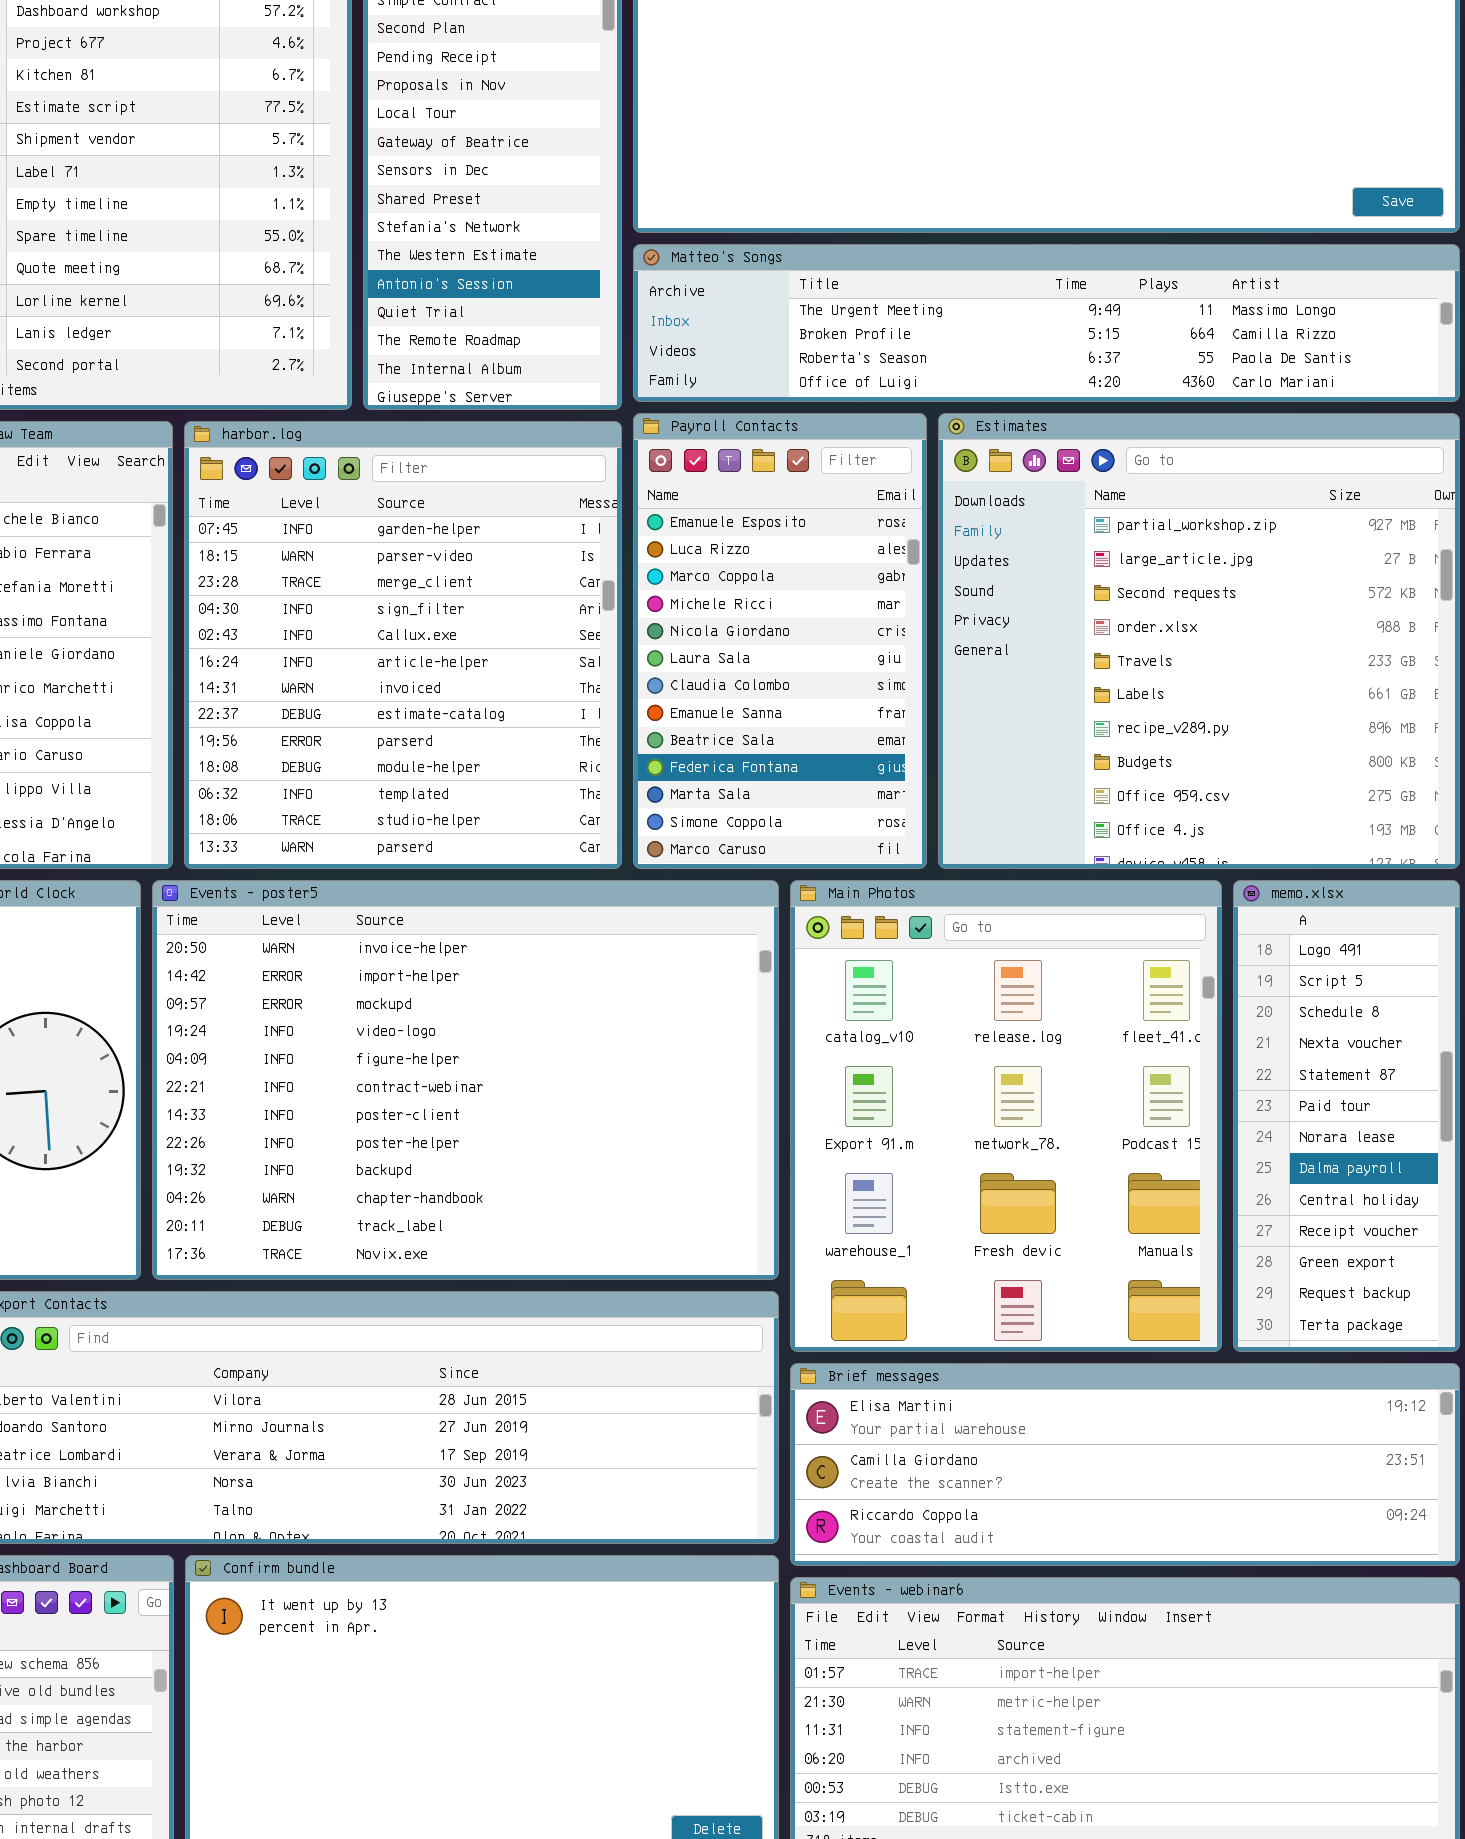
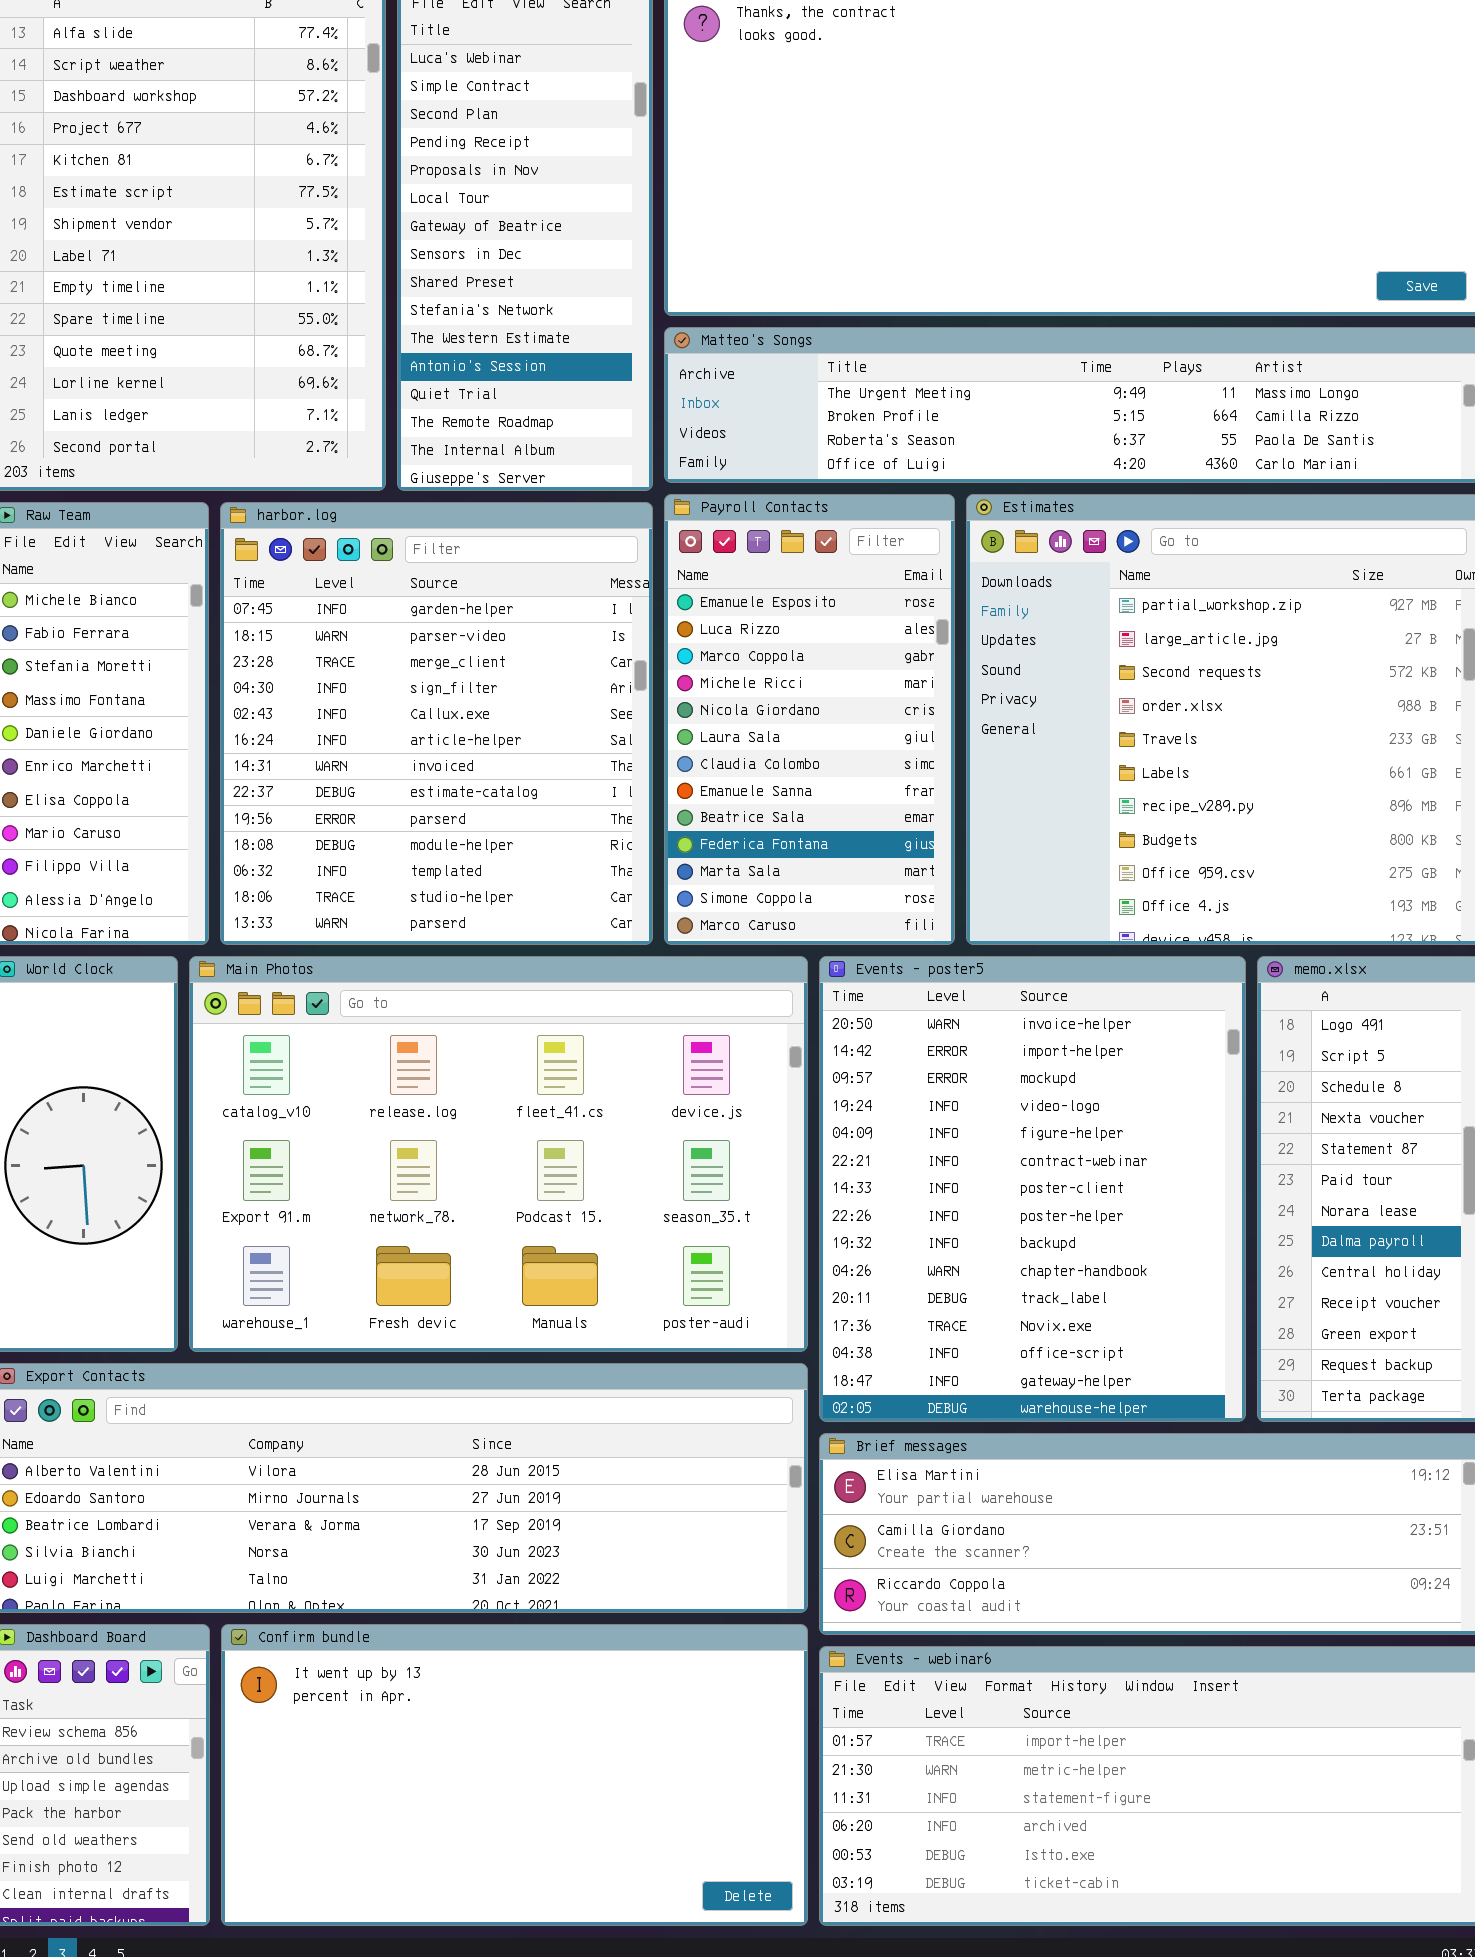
Events - poster5: [152,880,779,1280] -> [819,956,1246,1422], moved, resized
Main Photos: [790,880,1222,1352] -> [189,956,808,1352], moved, resized

